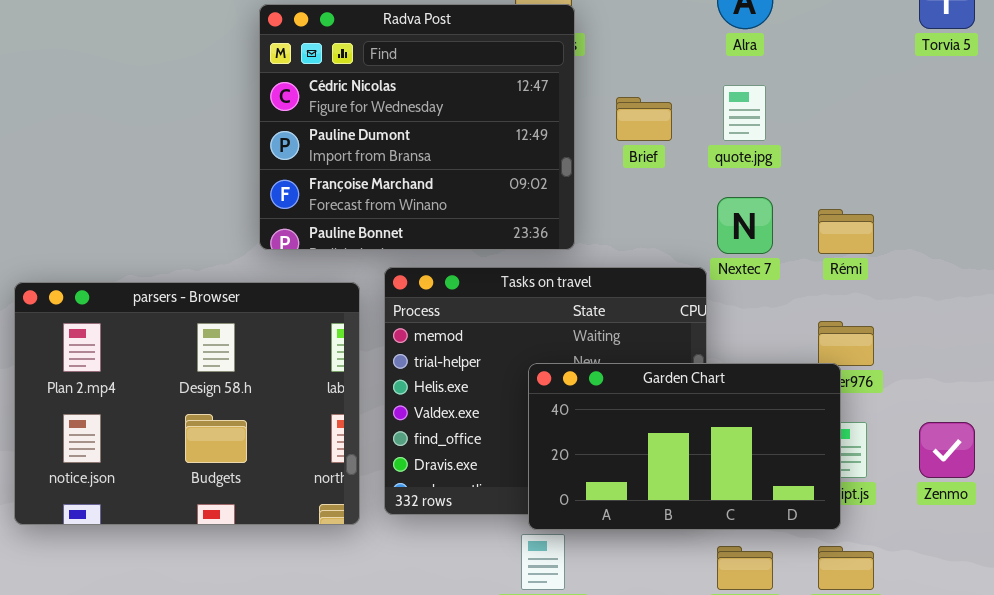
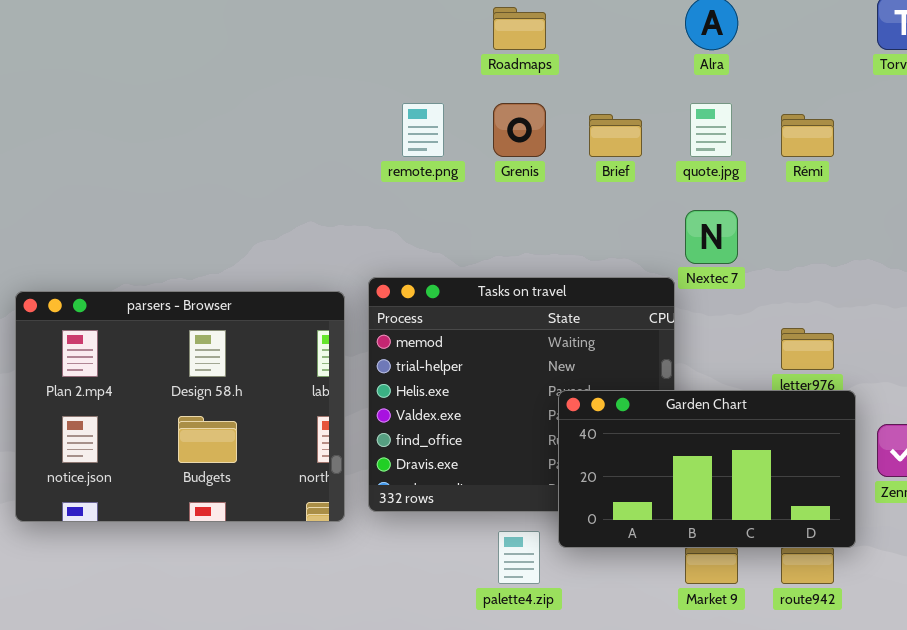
Radva Post: [259,4,575,250] -> none, closed
Rémi: [818,209,874,254] -> [781,114,834,157], moved
Garden Chart: [528,363,841,530] -> [558,390,856,548], moved

